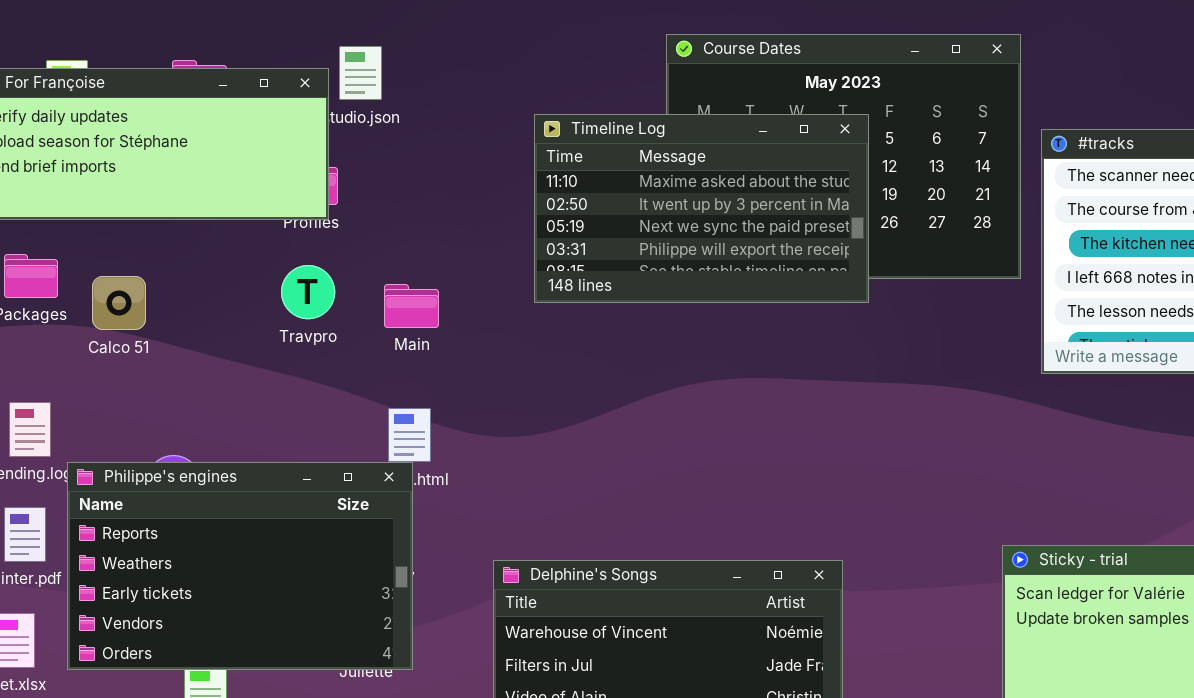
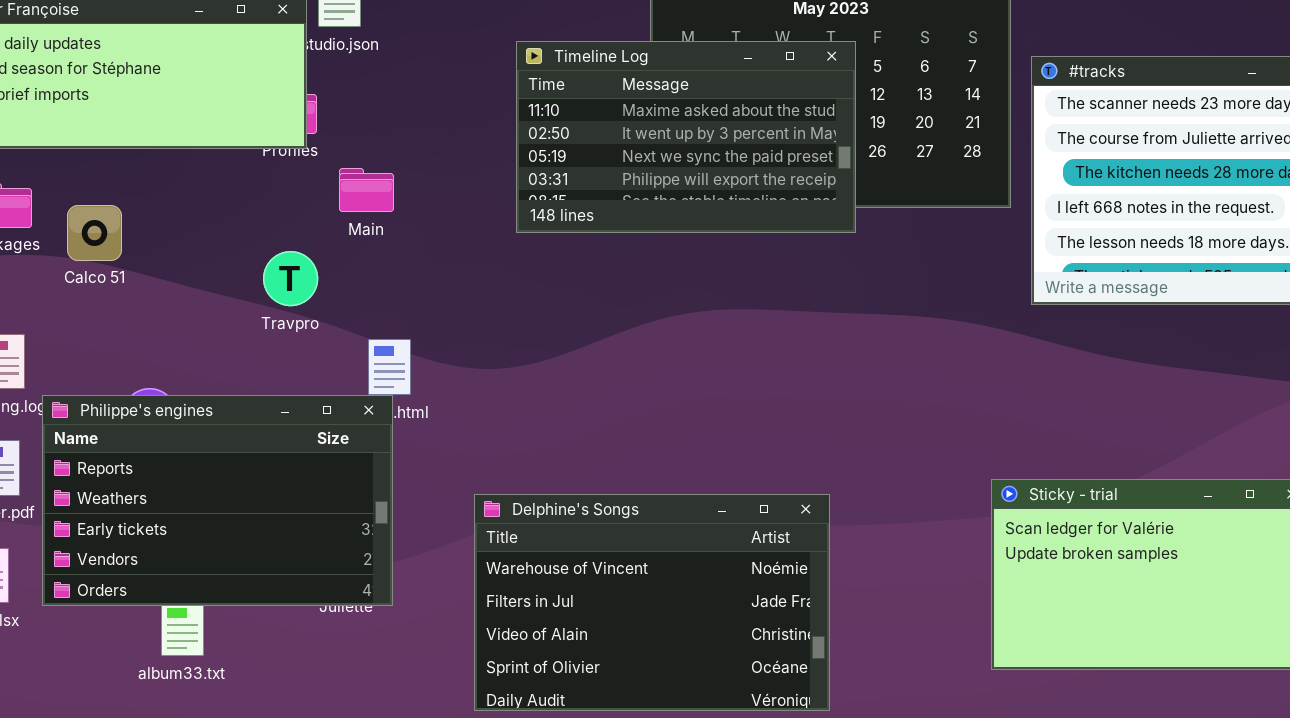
Travpro: [281,265,335,319] -> [263,251,318,306], moved
Main: [384,284,439,328] -> [339,168,394,212], moved

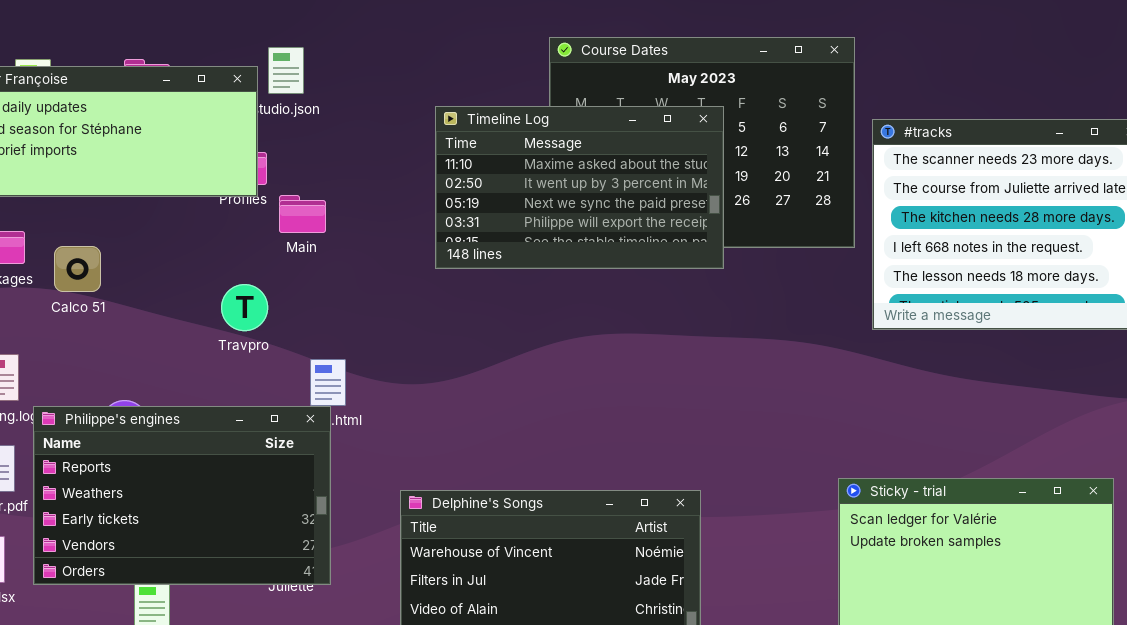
Main: [339,168,394,212] -> [279,195,326,233], moved

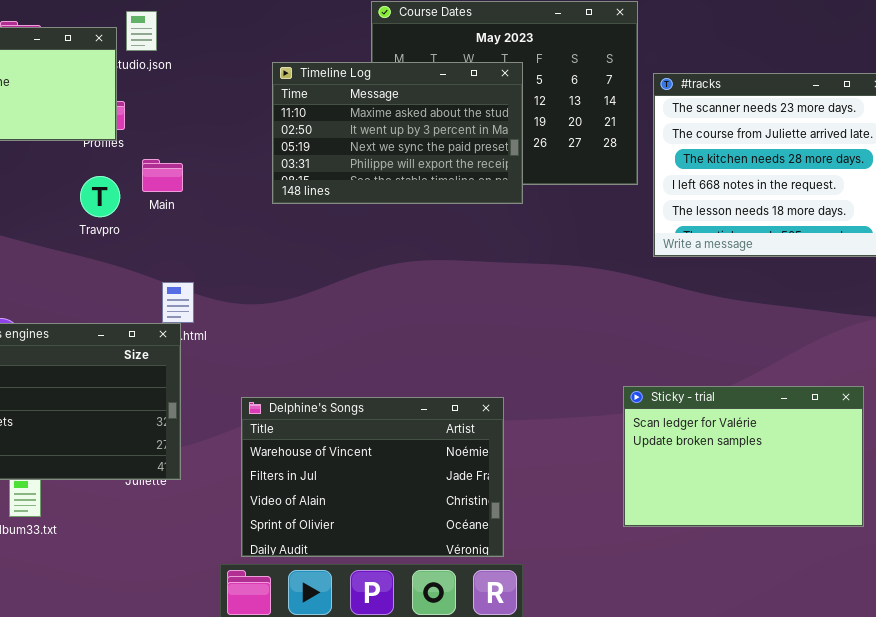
Main: [279,195,326,233] -> [142,159,183,192], moved
Travpro: [221,284,268,331] -> [80,176,120,217], moved

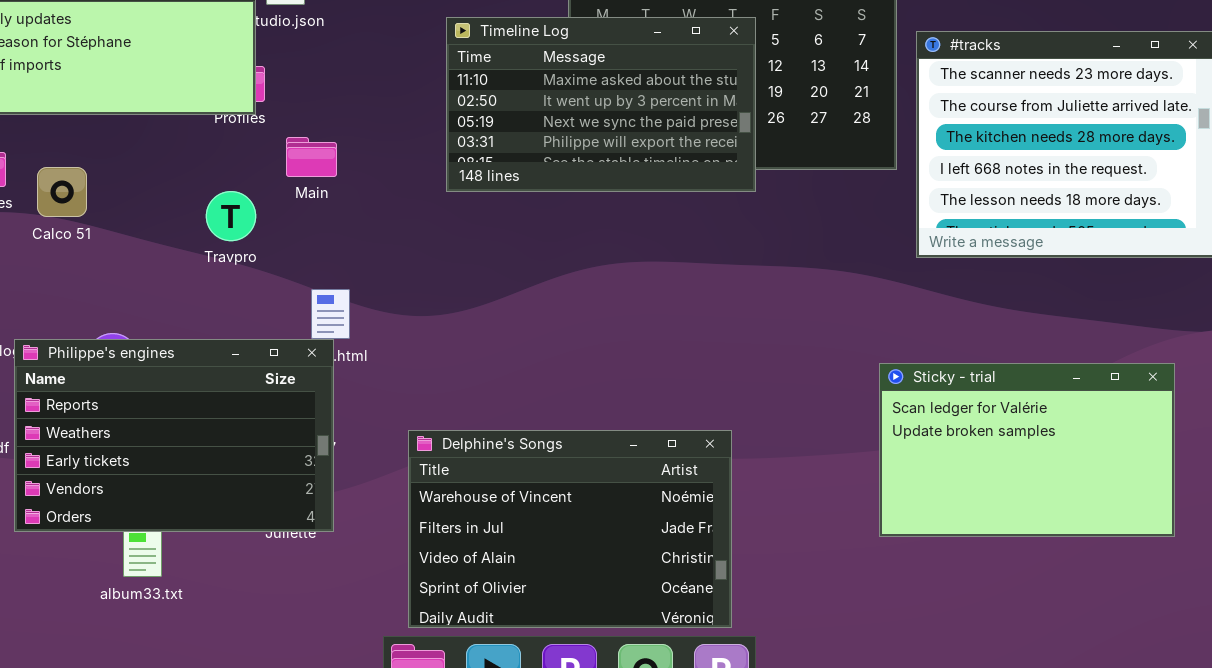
Travpro: [80,176,120,217] -> [206,191,256,241], moved
Sticky - trial: [623,386,864,527] -> [879,363,1175,537], moved

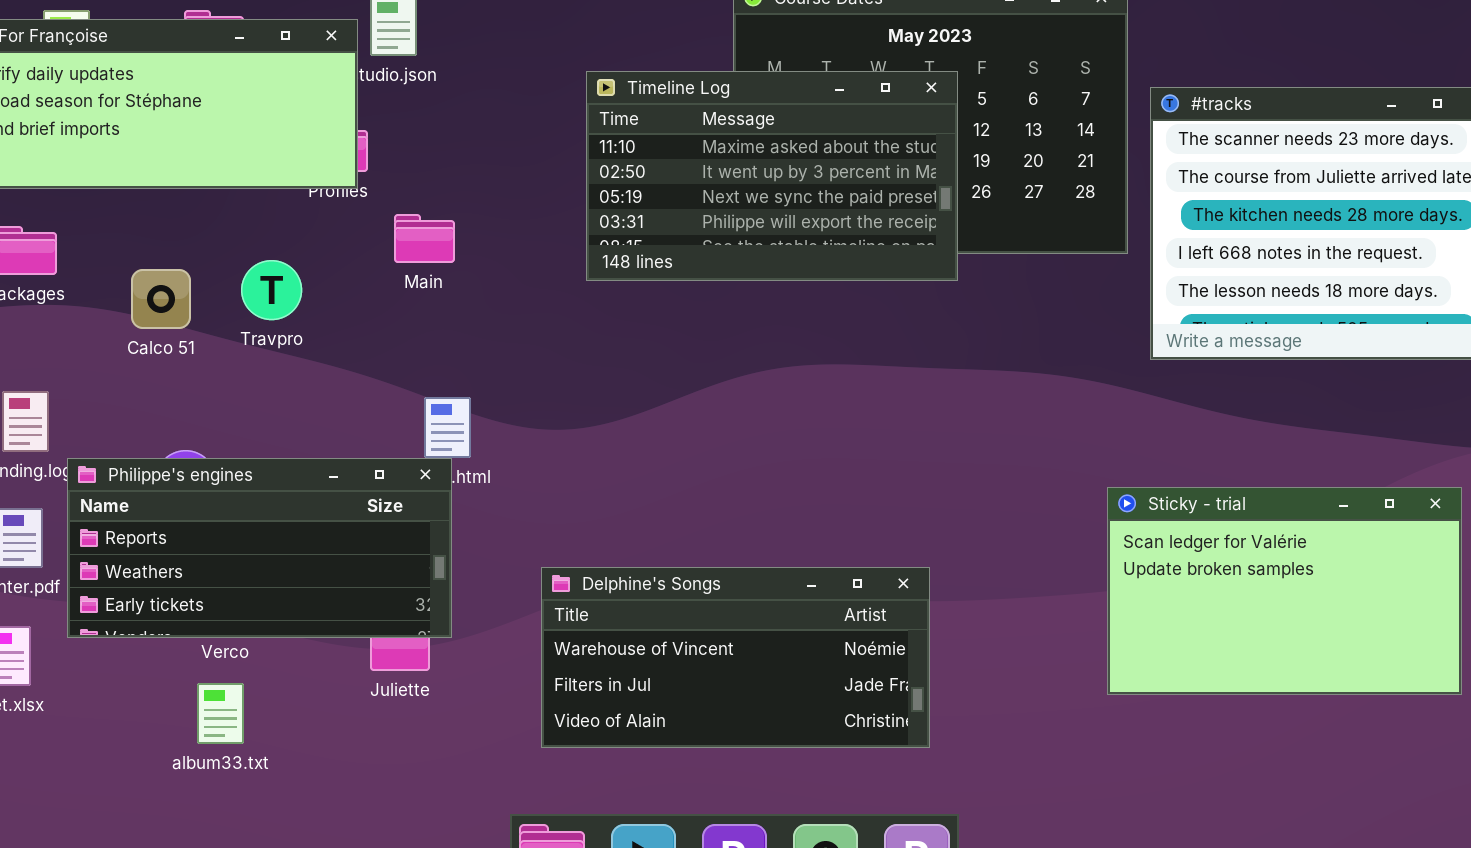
Calco 51: [37,167,87,217] -> [131,269,191,329], moved
Travpro: [206,191,256,241] -> [241,260,302,320], moved
Philippe's engines: [14,339,334,532] -> [67,458,452,638], resized
Delphine's Songs: [408,430,732,628] -> [541,567,930,748], resized

